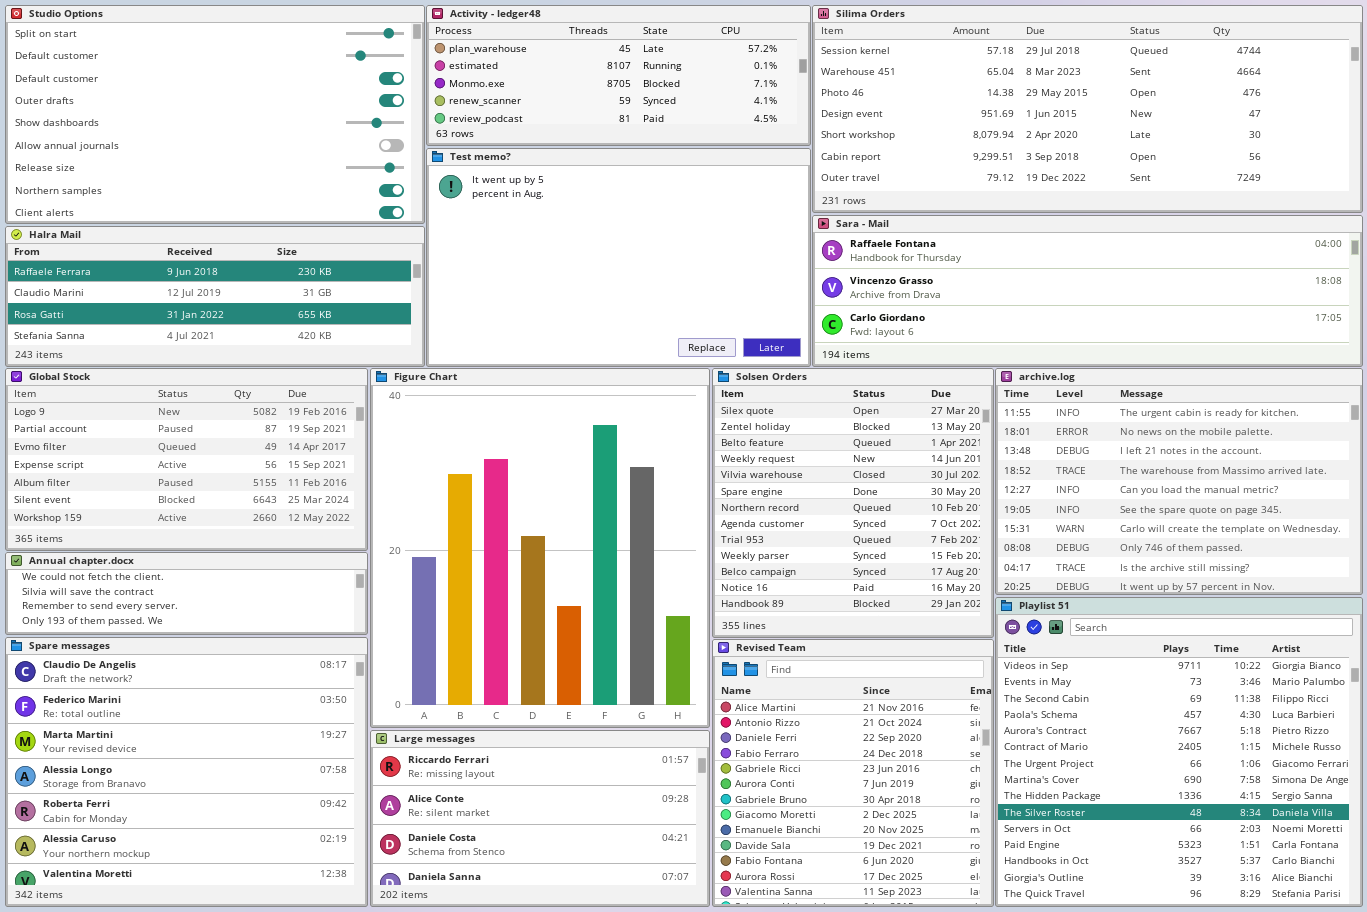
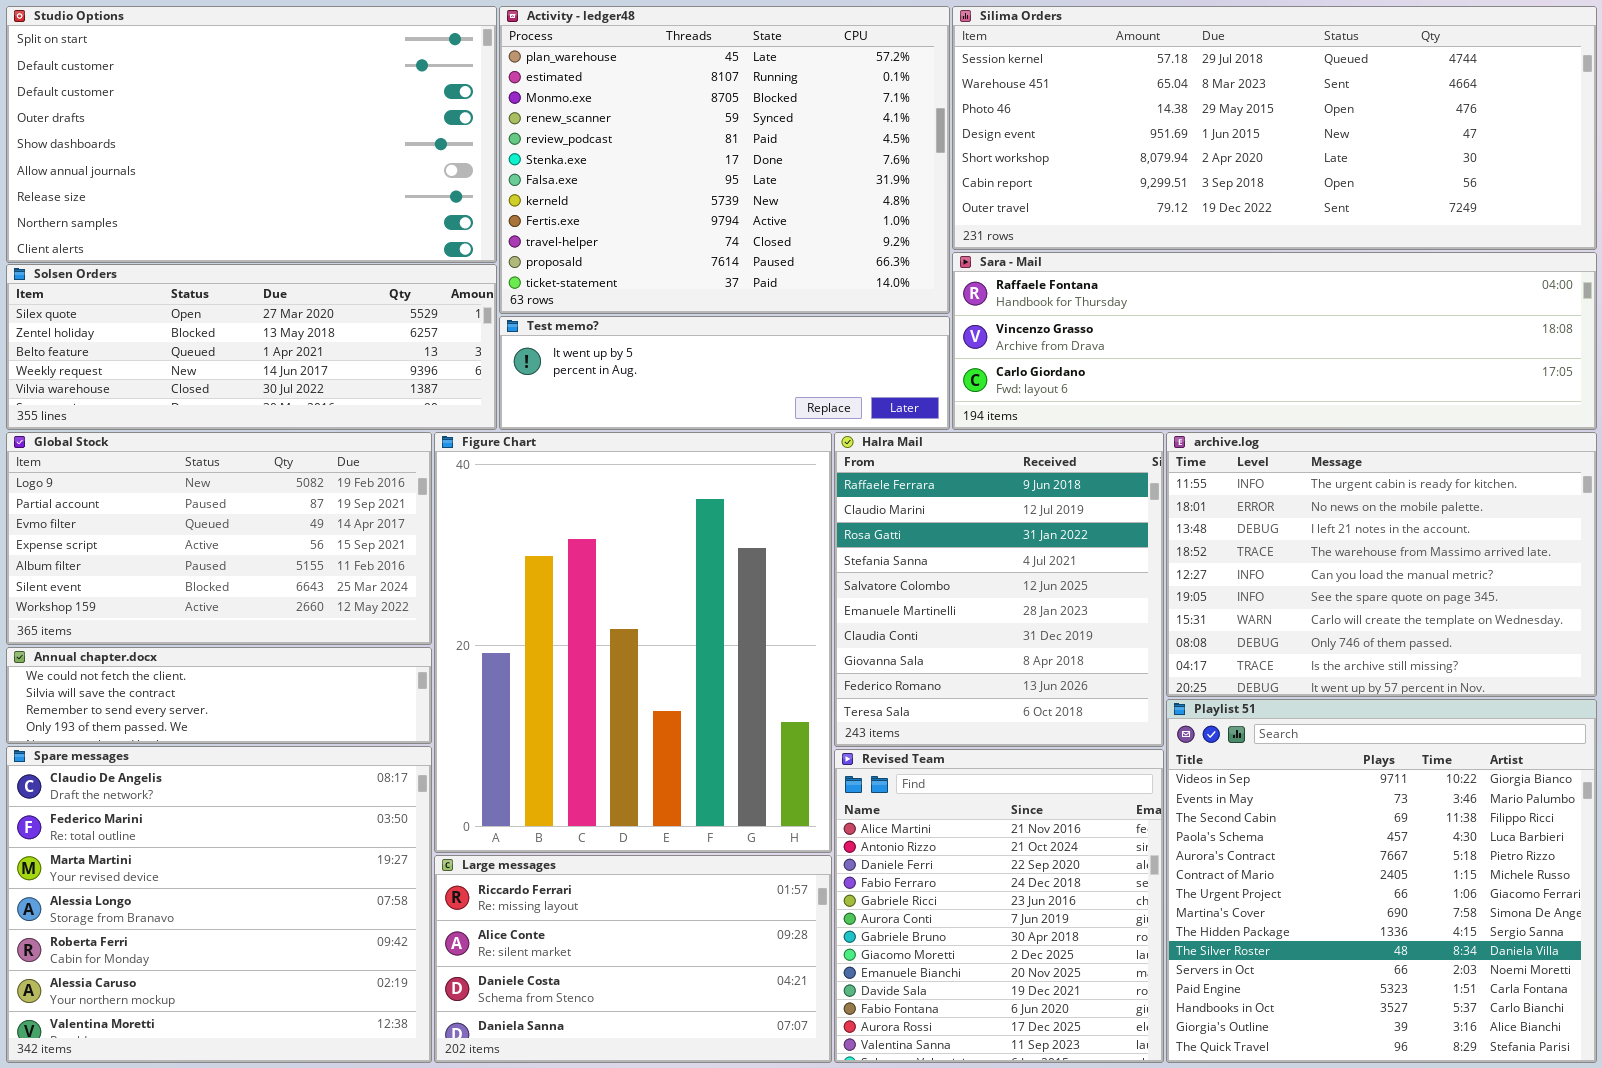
Activity - ledger48: [426,5,811,146] -> [499,6,950,314], resized
Test memo?: [426,148,811,367] -> [499,316,950,430], resized
Halra Mail: [5,226,425,367] -> [834,432,1164,747], moved, resized
Solsen Orders: [712,368,994,638] -> [6,264,497,430], moved, resized

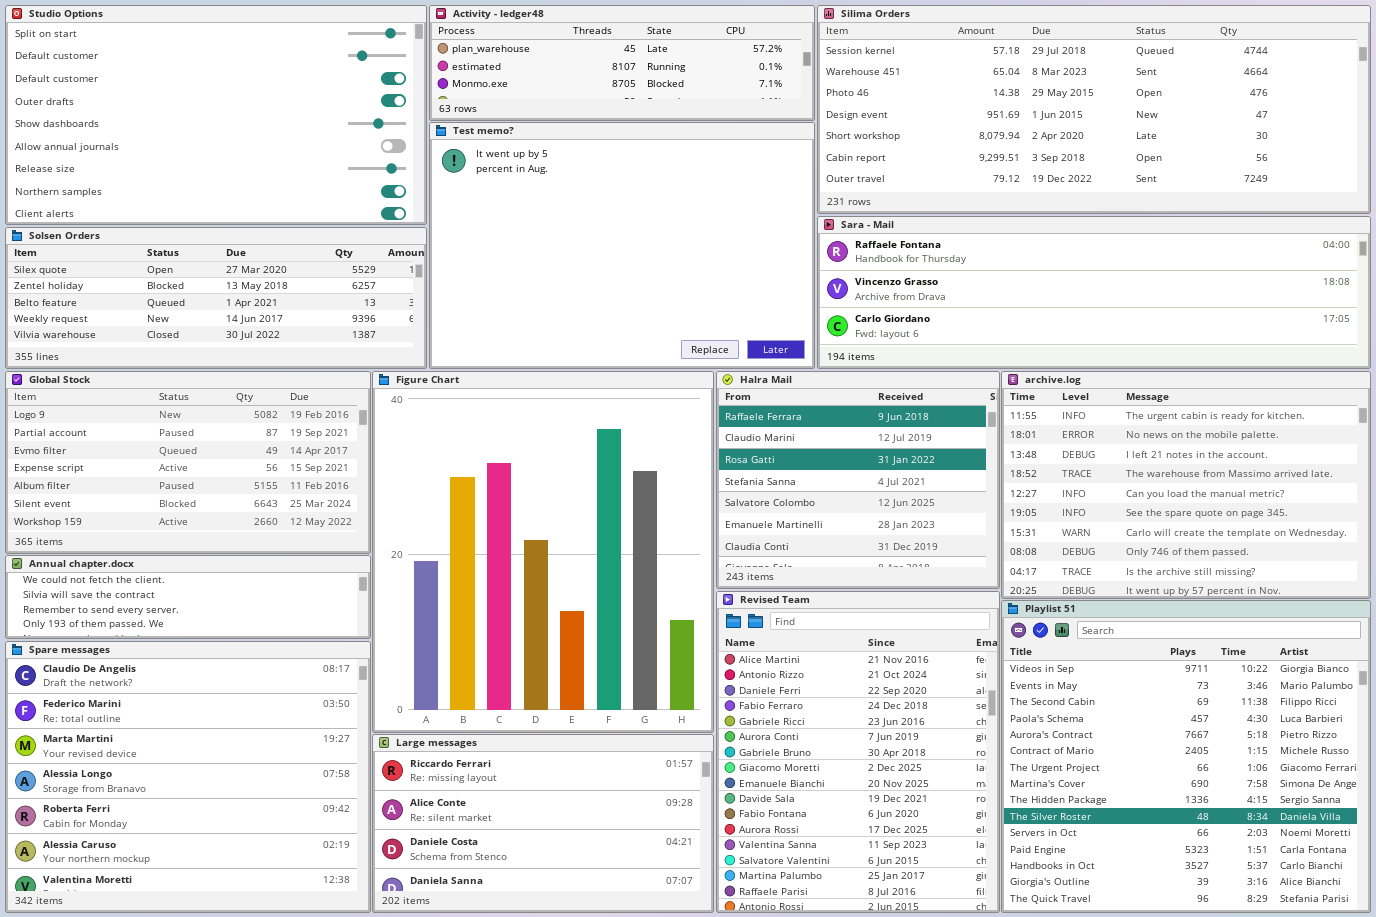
Activity - ledger48: [499,6,950,314] -> [429,5,815,121], resized
Test memo?: [499,316,950,430] -> [429,122,815,369], resized
Halra Mail: [834,432,1164,747] -> [716,371,1000,589], resized
Revised Team: [834,749,1164,1063] -> [716,591,1000,913], resized

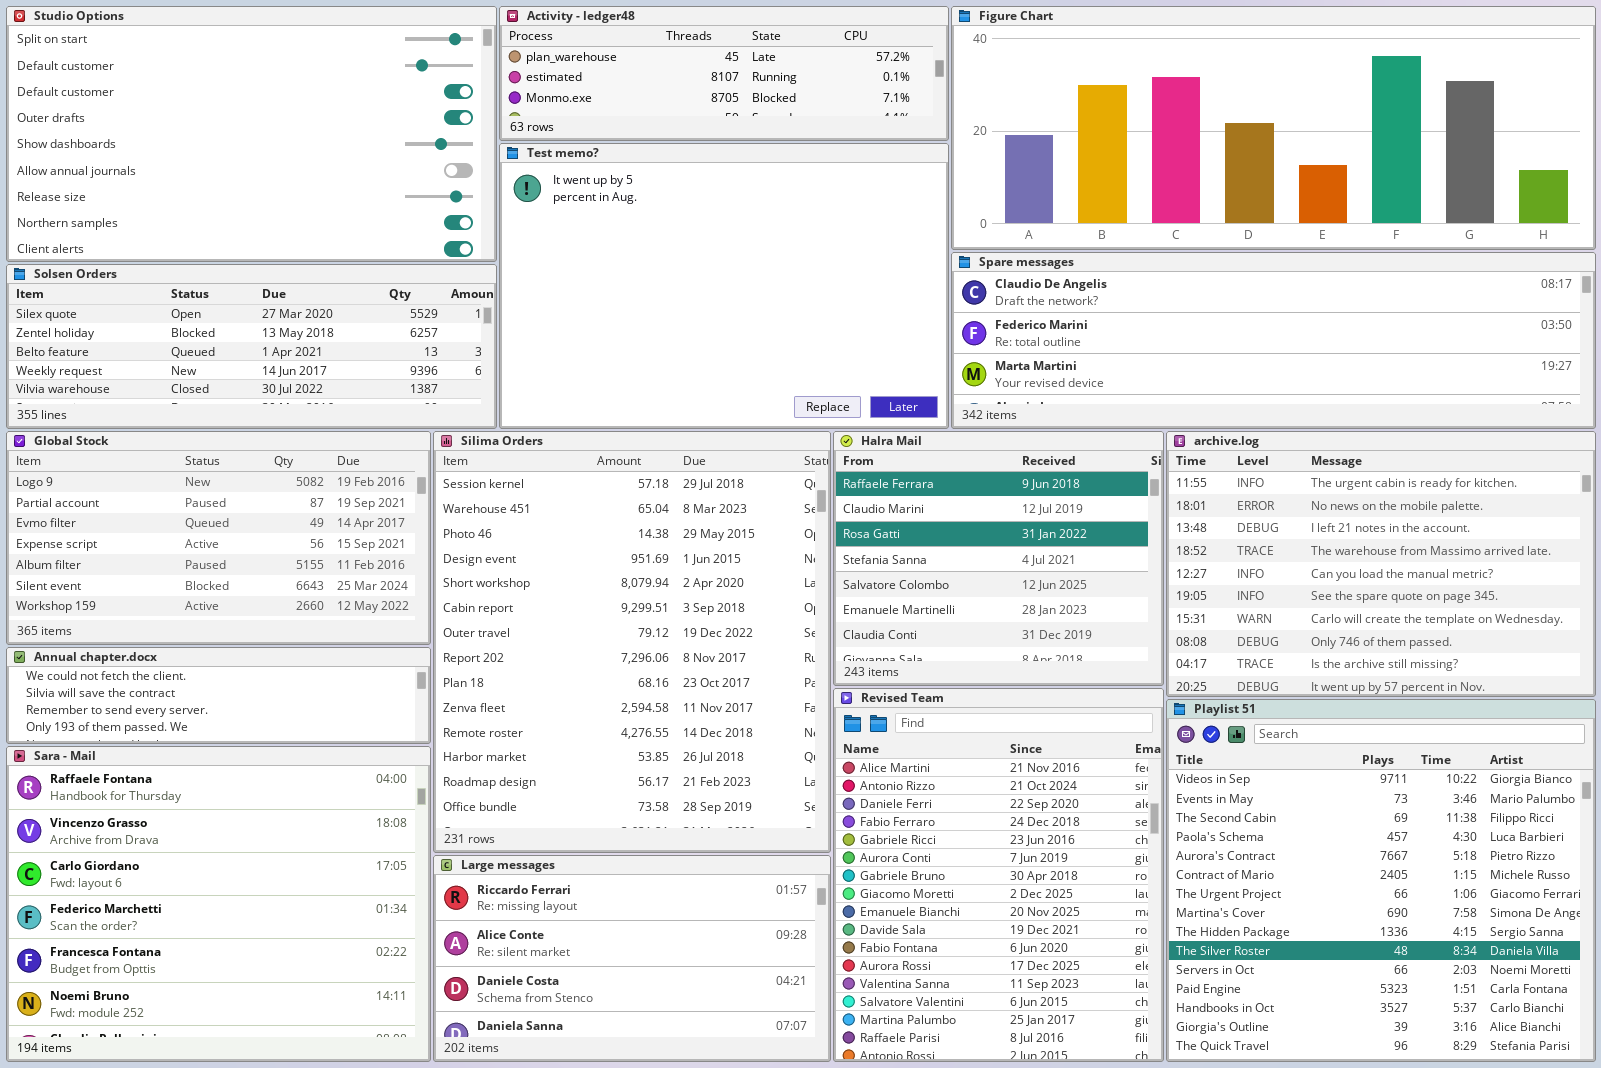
Silima Orders: [817,5,1371,214] -> [433,431,831,853], moved, resized
Sara - Mail: [817,216,1371,369] -> [6,746,431,1062], moved, resized
Figure Chart: [372,371,714,733] -> [951,6,1596,250], moved, resized
Spare messages: [5,641,371,913] -> [951,252,1596,429], moved, resized

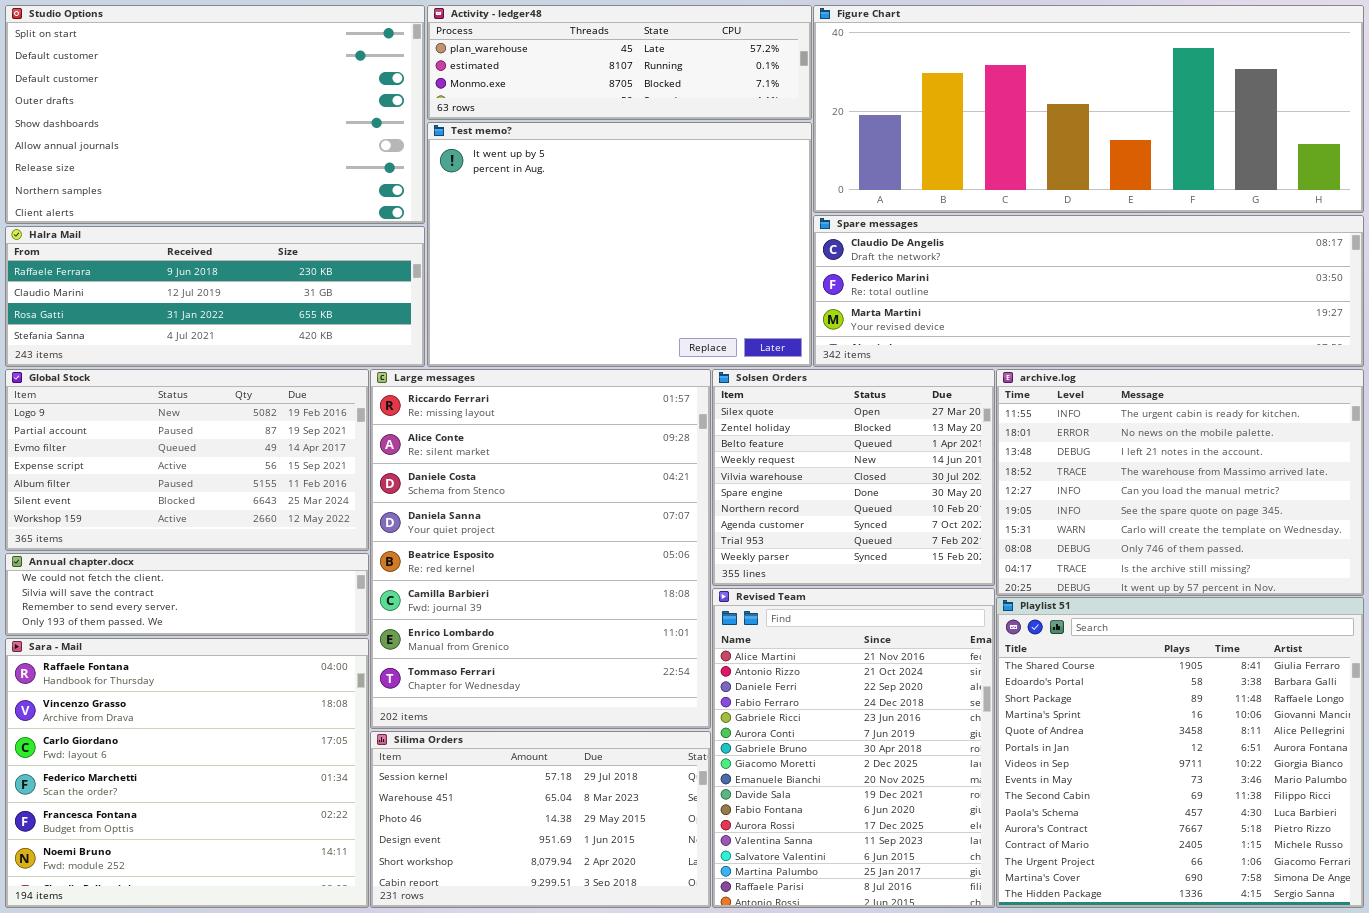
Solsen Orders: [6,264,497,429] -> [712,369,995,586], moved, resized
Silima Orders: [433,431,831,853] -> [370,731,711,908], moved, resized
Halra Mail: [833,431,1164,686] -> [5,226,425,367], moved, resized
Playlist 51: [1166,699,1596,1062] -> [996,597,1364,908], scrolled up 6 rows
Large messages: [433,855,831,1062] -> [370,369,711,729], moved, resized

